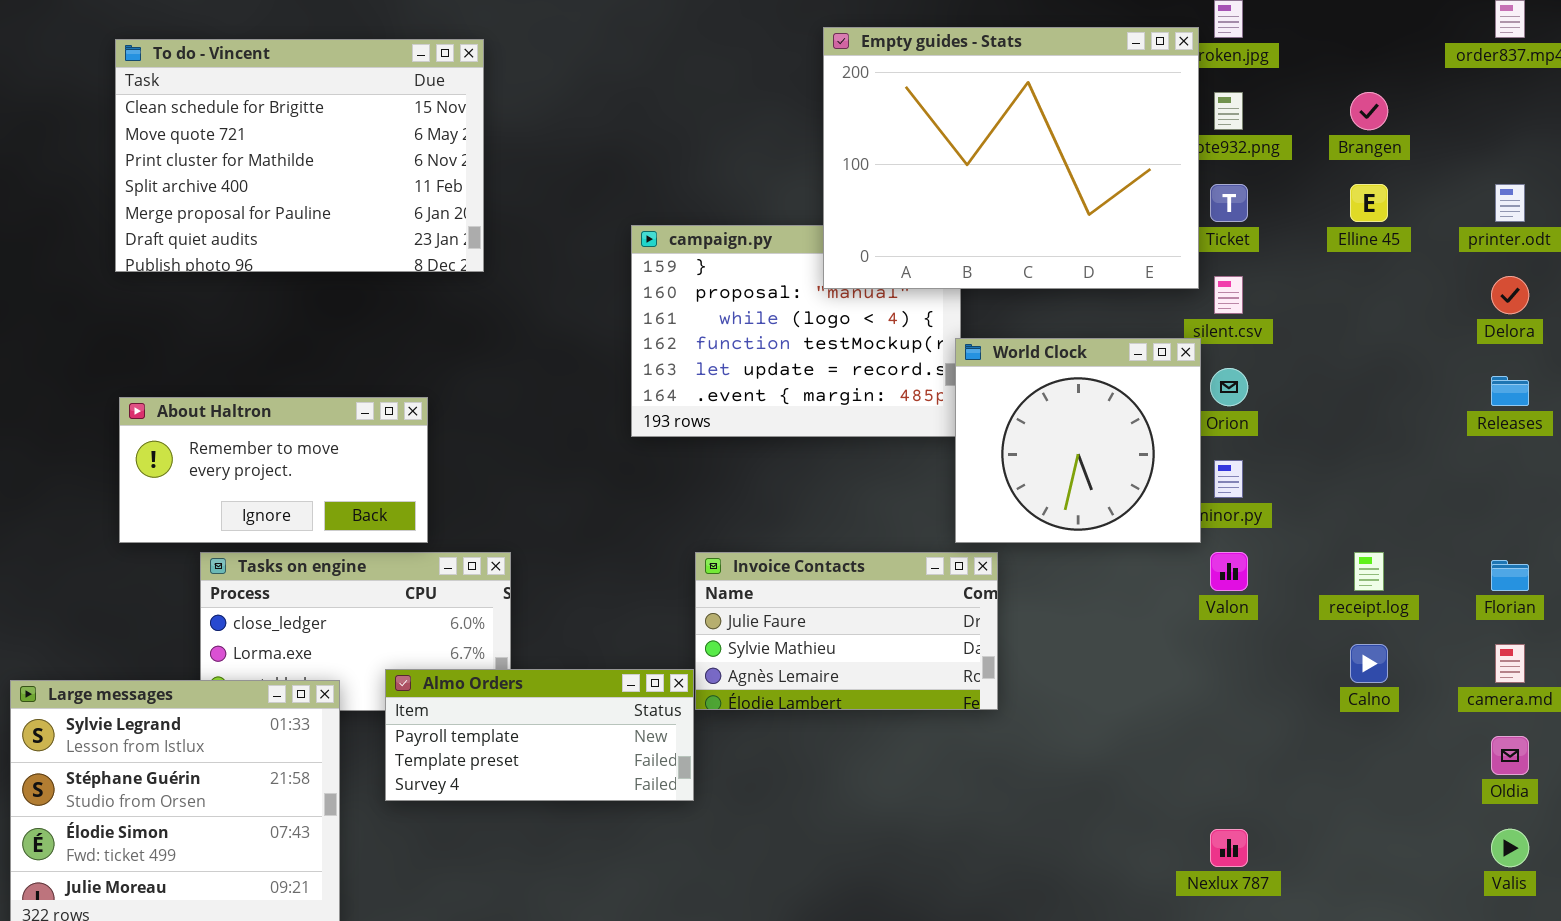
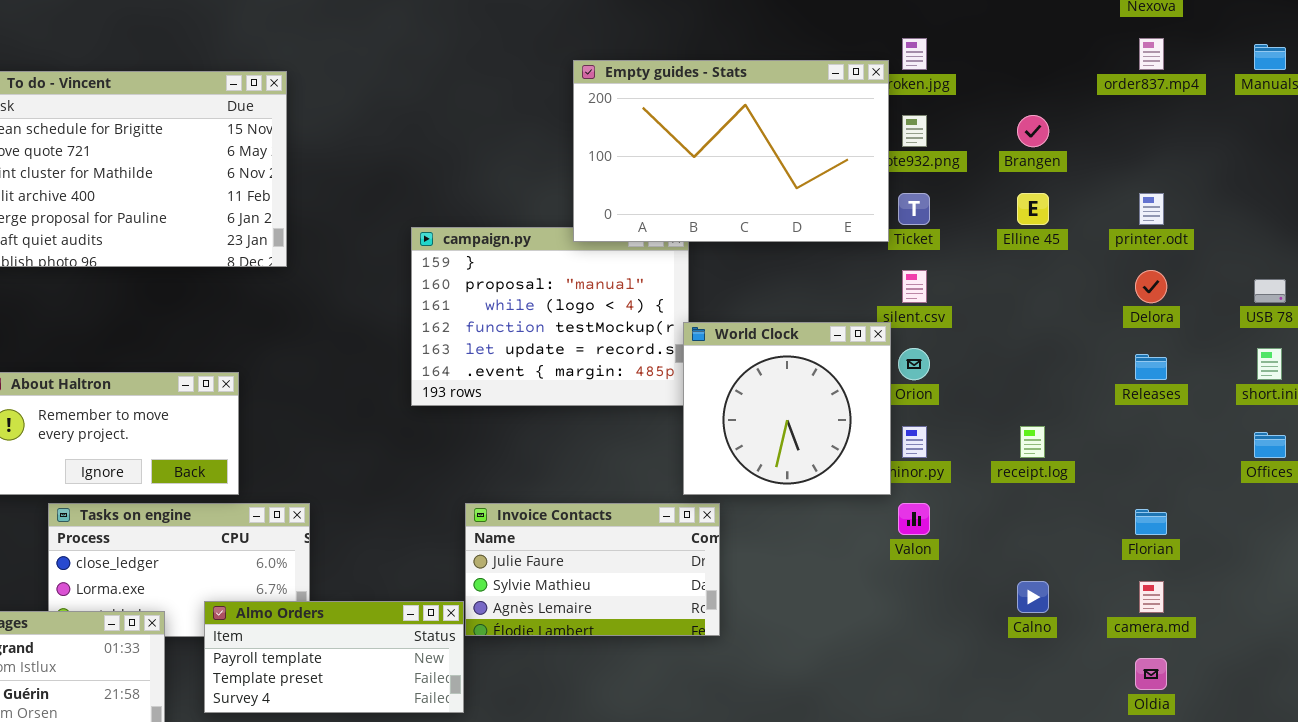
Empty guides - Stats: [823,27,1199,289] -> [573,60,889,242], resized
receipt.log: [1354,552,1384,591] -> [1020,426,1045,458], moved

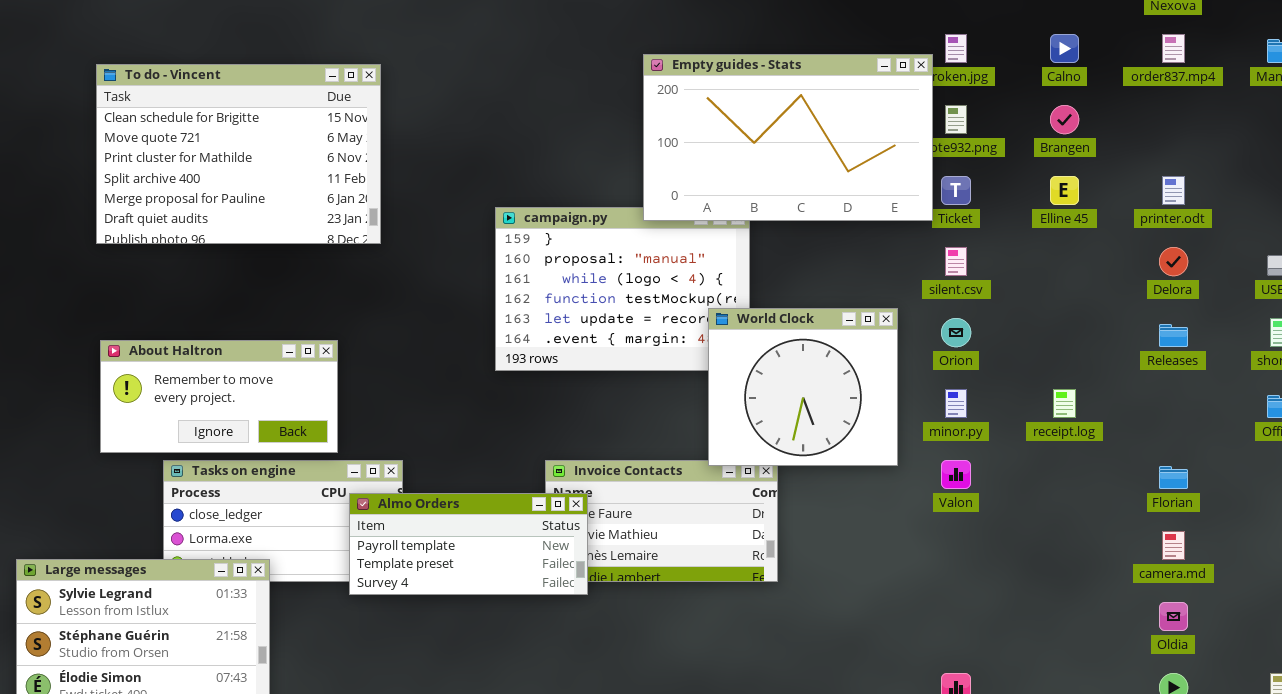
World Clock: [683,322,891,495] -> [708,308,898,466], moved
Calno: [1017,581,1049,613] -> [1050,34,1079,63], moved
Almo Orders: [204,601,464,713] -> [349,493,588,595], moved

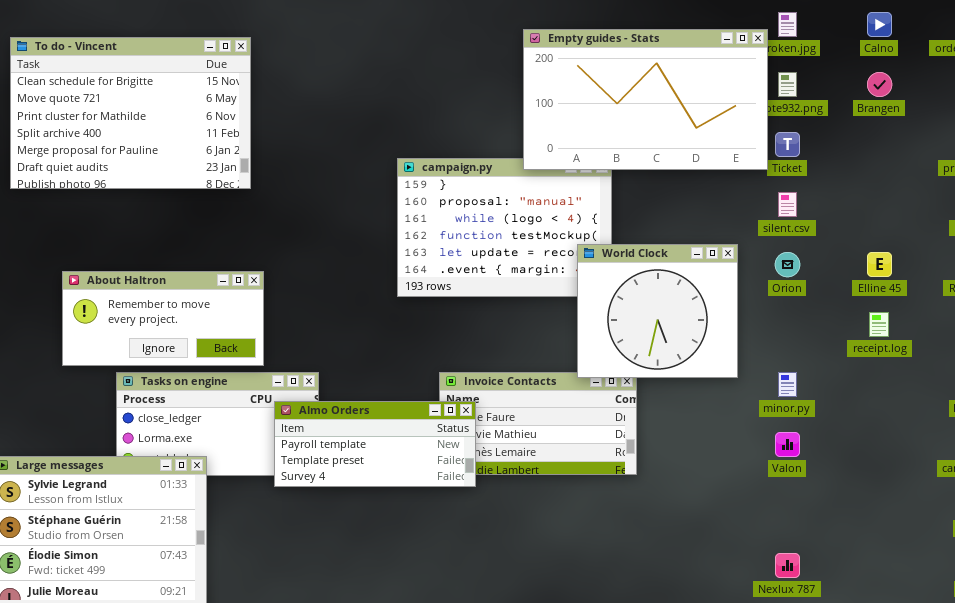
To do - Vincent: [96,64,381,244] -> [10,37,251,189], moved
Elline 45: [1050,176,1079,205] -> [867,252,892,277], moved
minor.py: [945,389,967,418] -> [778,372,797,397], moved
Valon: [941,460,971,489] -> [775,432,800,457], moved

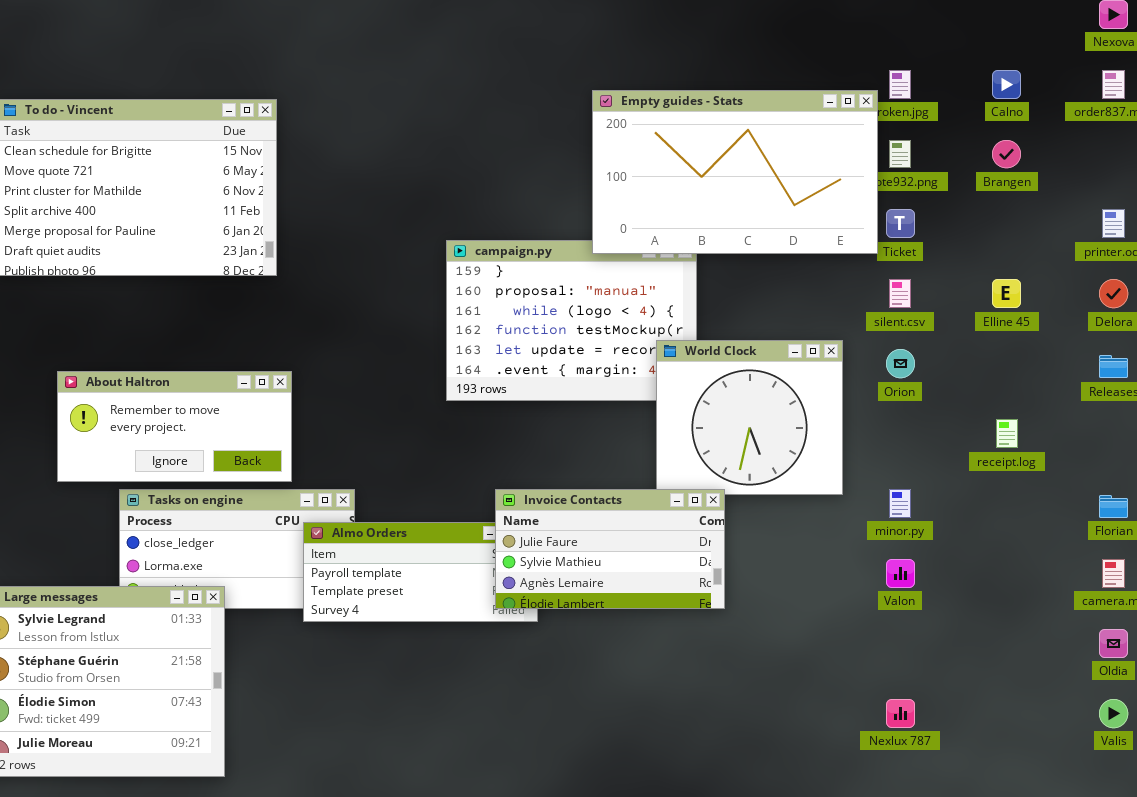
Elline 45: [867,252,892,277] -> [992,279,1021,308], moved
Invoice Contacts: [439,372,637,475] -> [495,489,725,609], raised

